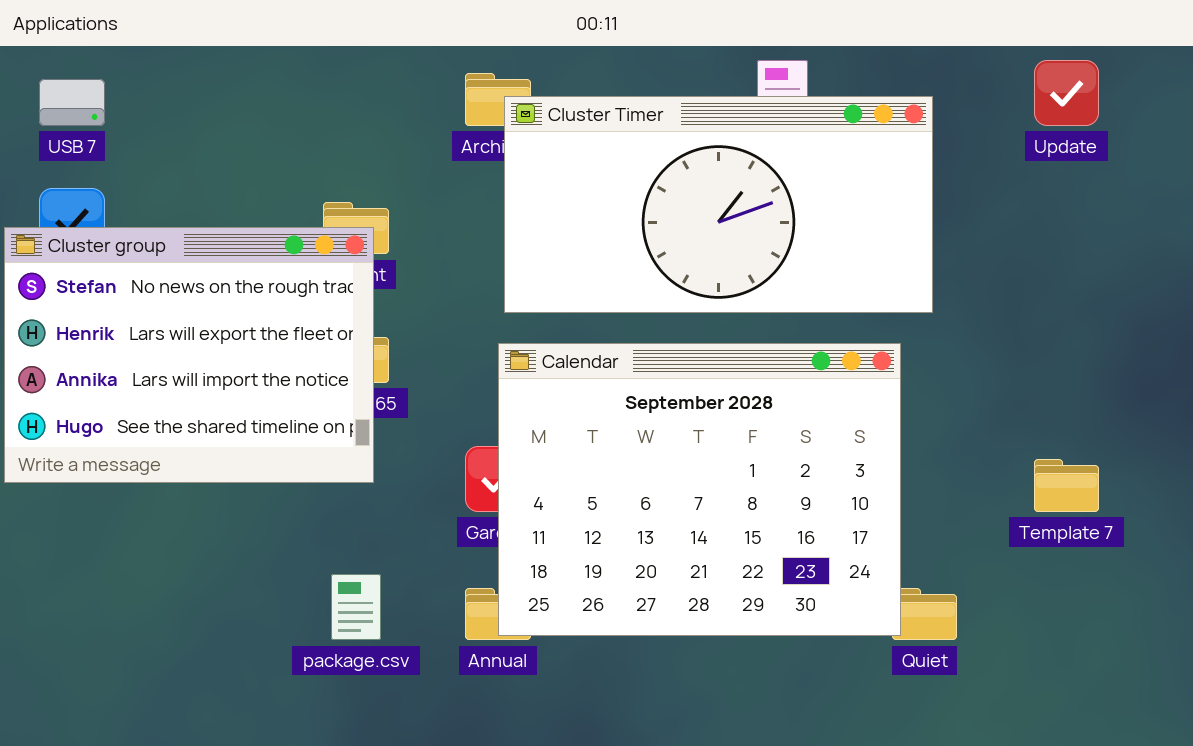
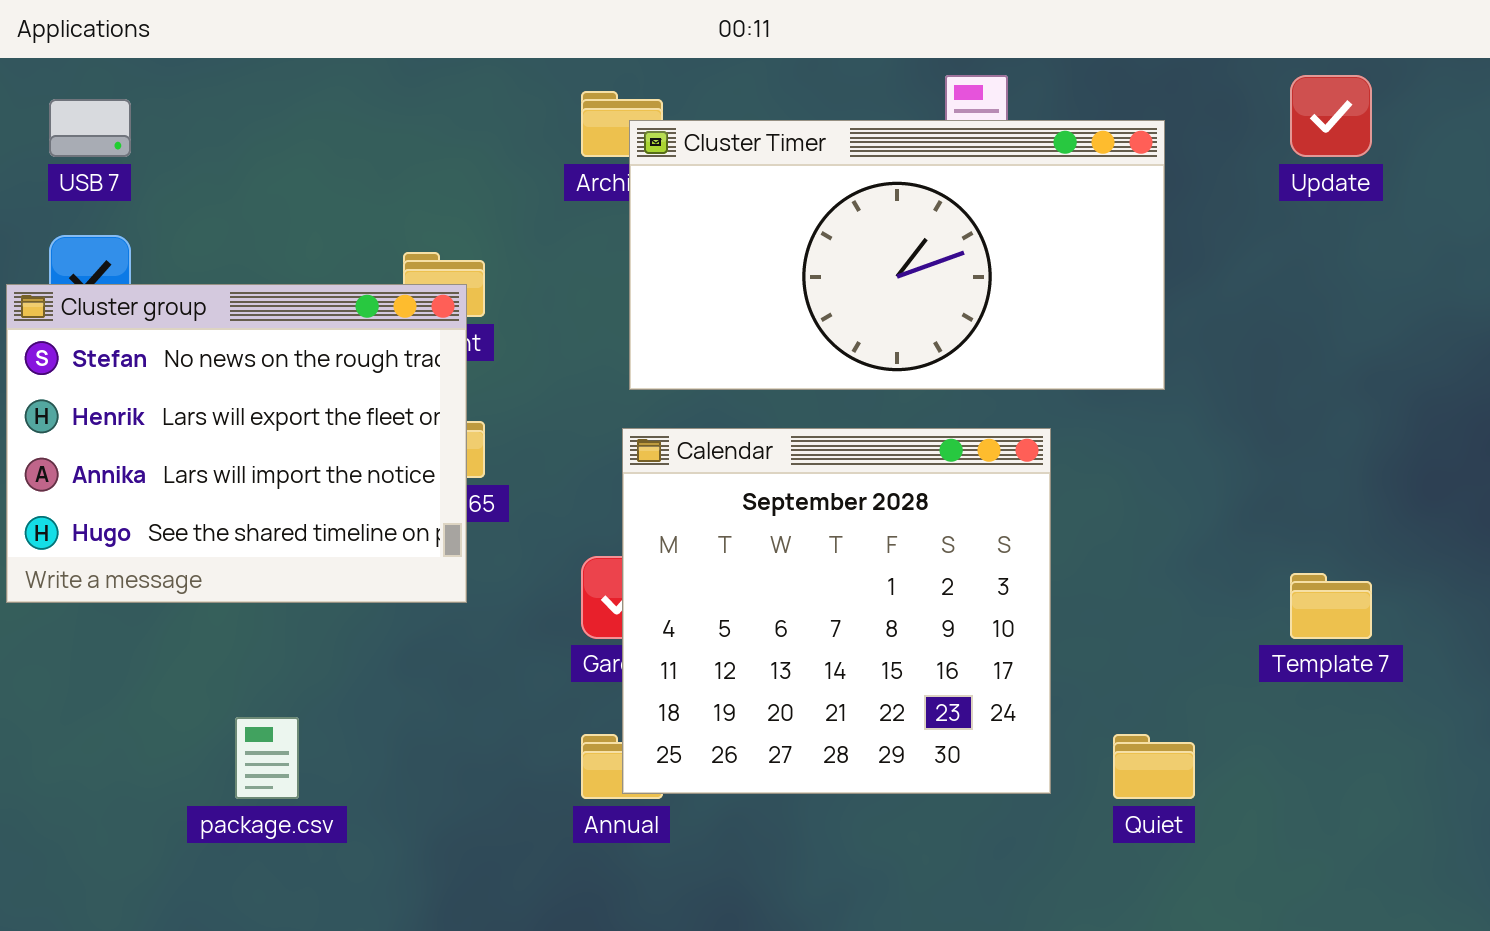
Calendar: [498,343,901,636] -> [622,428,1051,794], resized
package.csv: [331,574,381,640] -> [235,717,299,799], moved

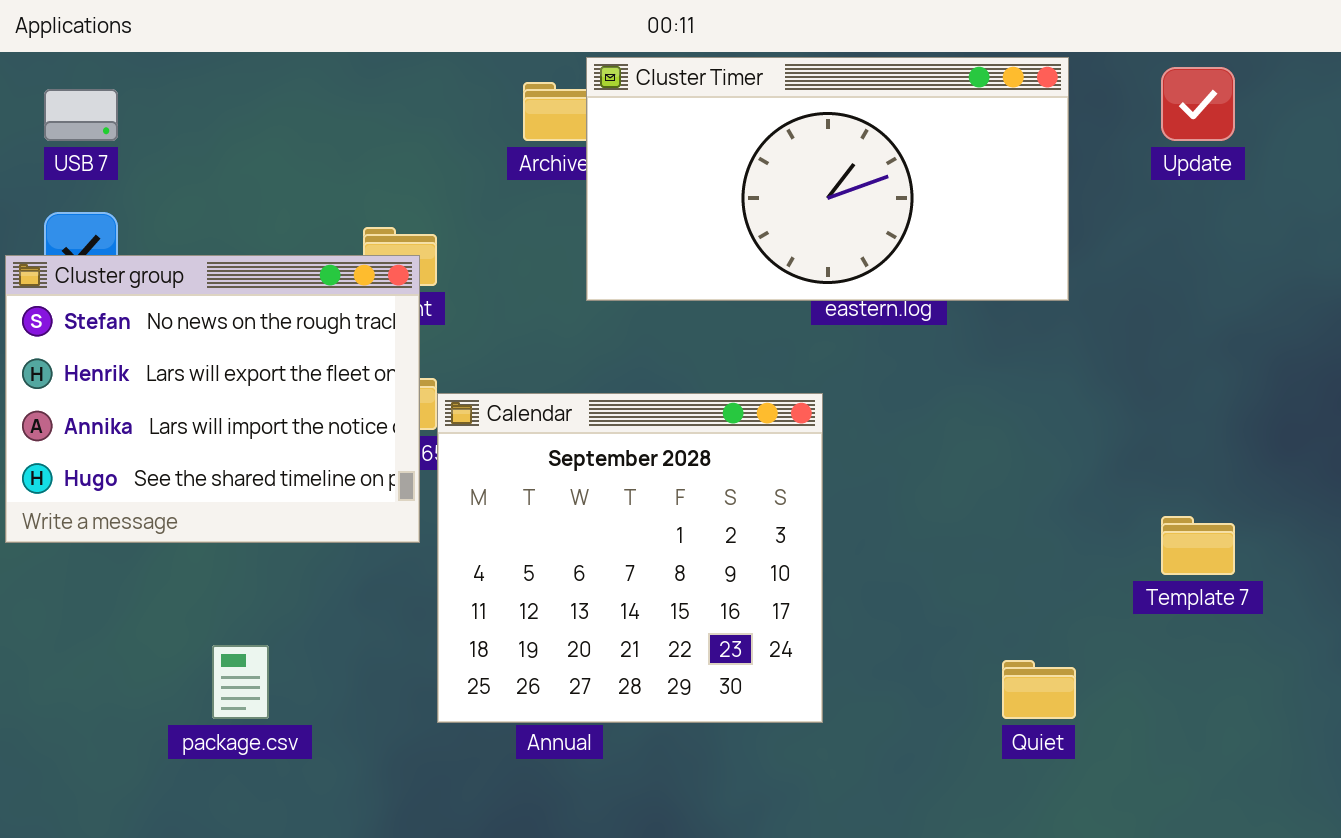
Cluster Timer: [629,120,1165,390] -> [586,57,1069,301], moved
Calendar: [622,428,1051,794] -> [437,393,823,723], moved

